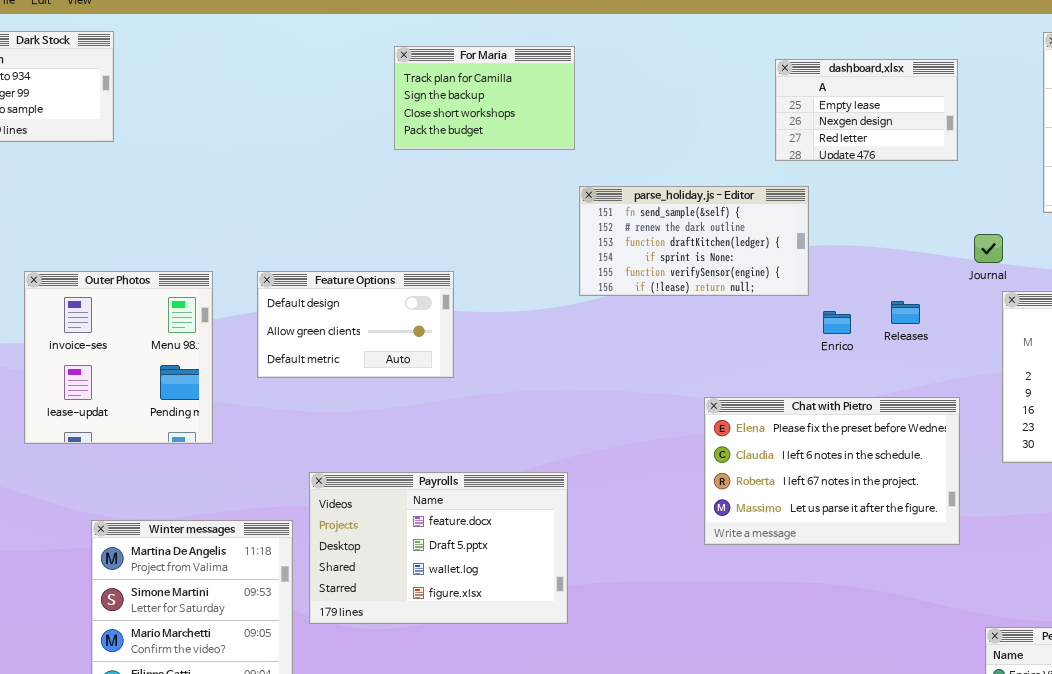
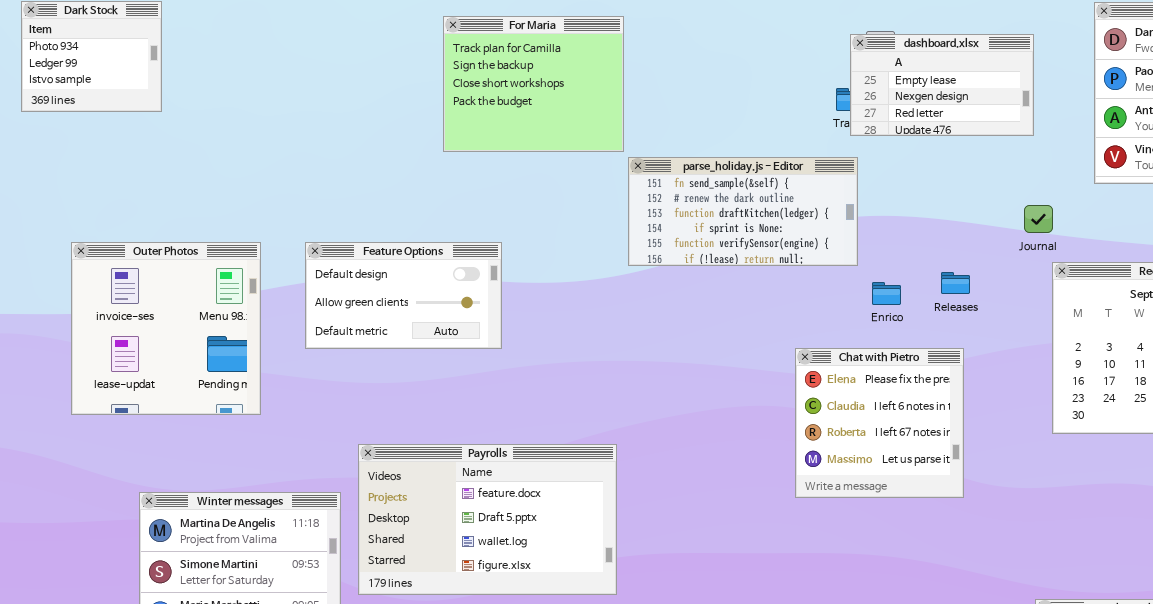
For Maria: [394,46,575,150] -> [443,16,624,152], resized
dashboard.xlsx: [775,59,958,161] -> [850,34,1034,136], moved
Chat with Pietro: [704,397,960,545] -> [795,348,964,498], moved, resized

